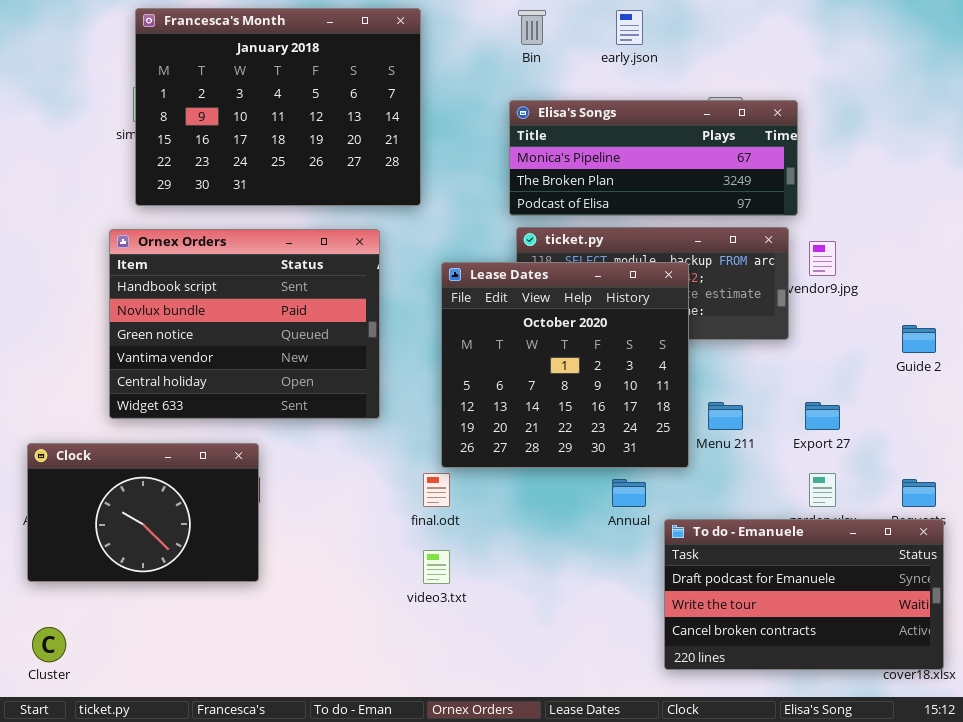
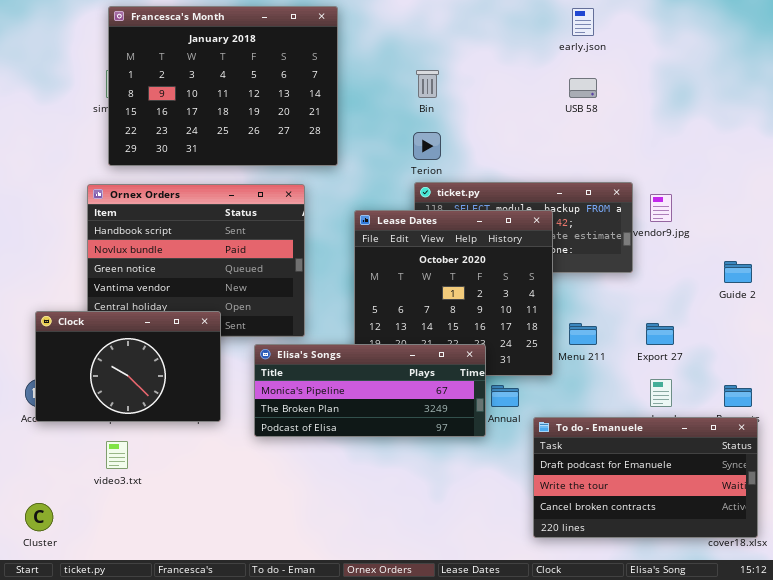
Bin: [518,10,546,45] -> [416,70,439,98], moved
early.json: [616,10,643,45] -> [572,8,594,36], moved
Elisa's Songs: [509,100,798,216] -> [254,344,486,437], moved
Clock: [27,443,259,582] -> [35,311,221,422], moved
video3.txt: [423,550,450,584] -> [106,441,128,469], moved

